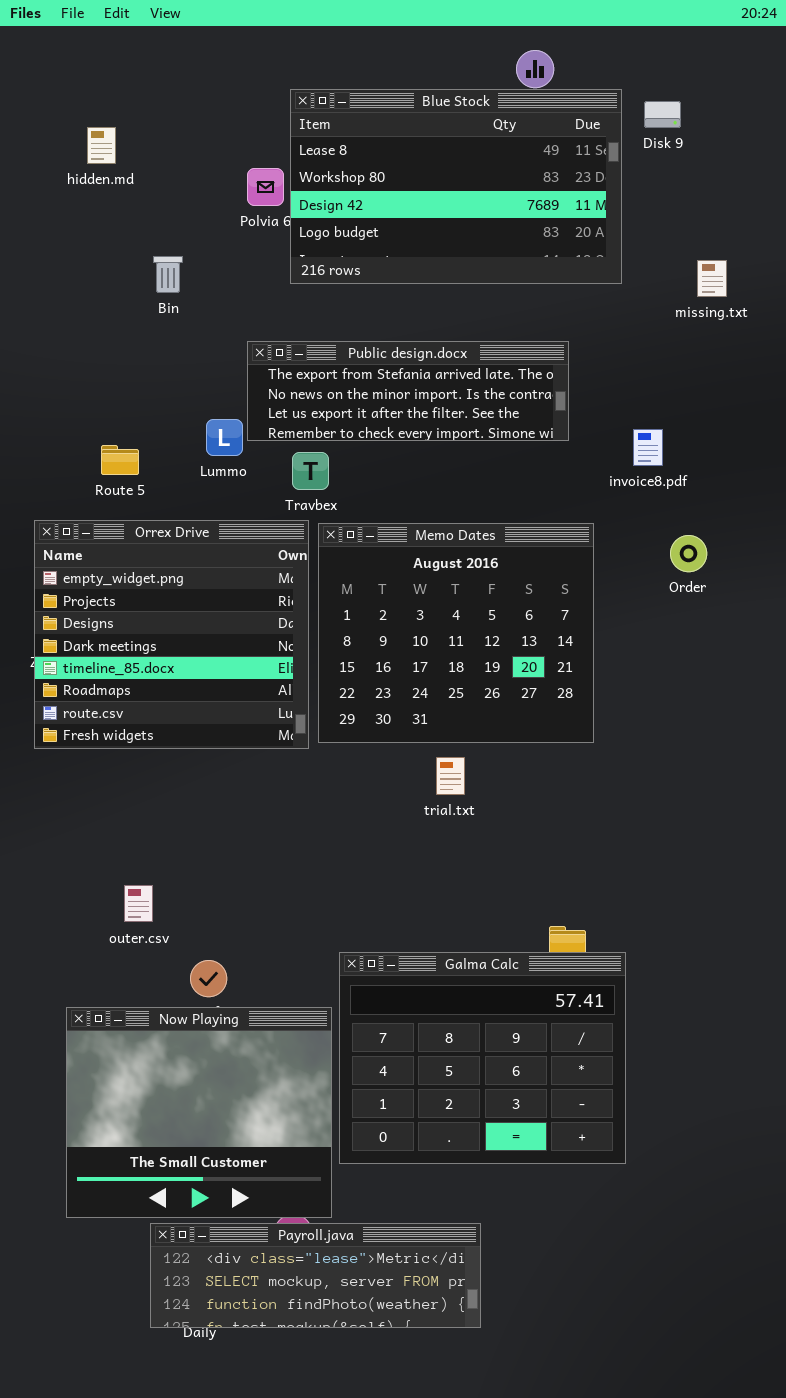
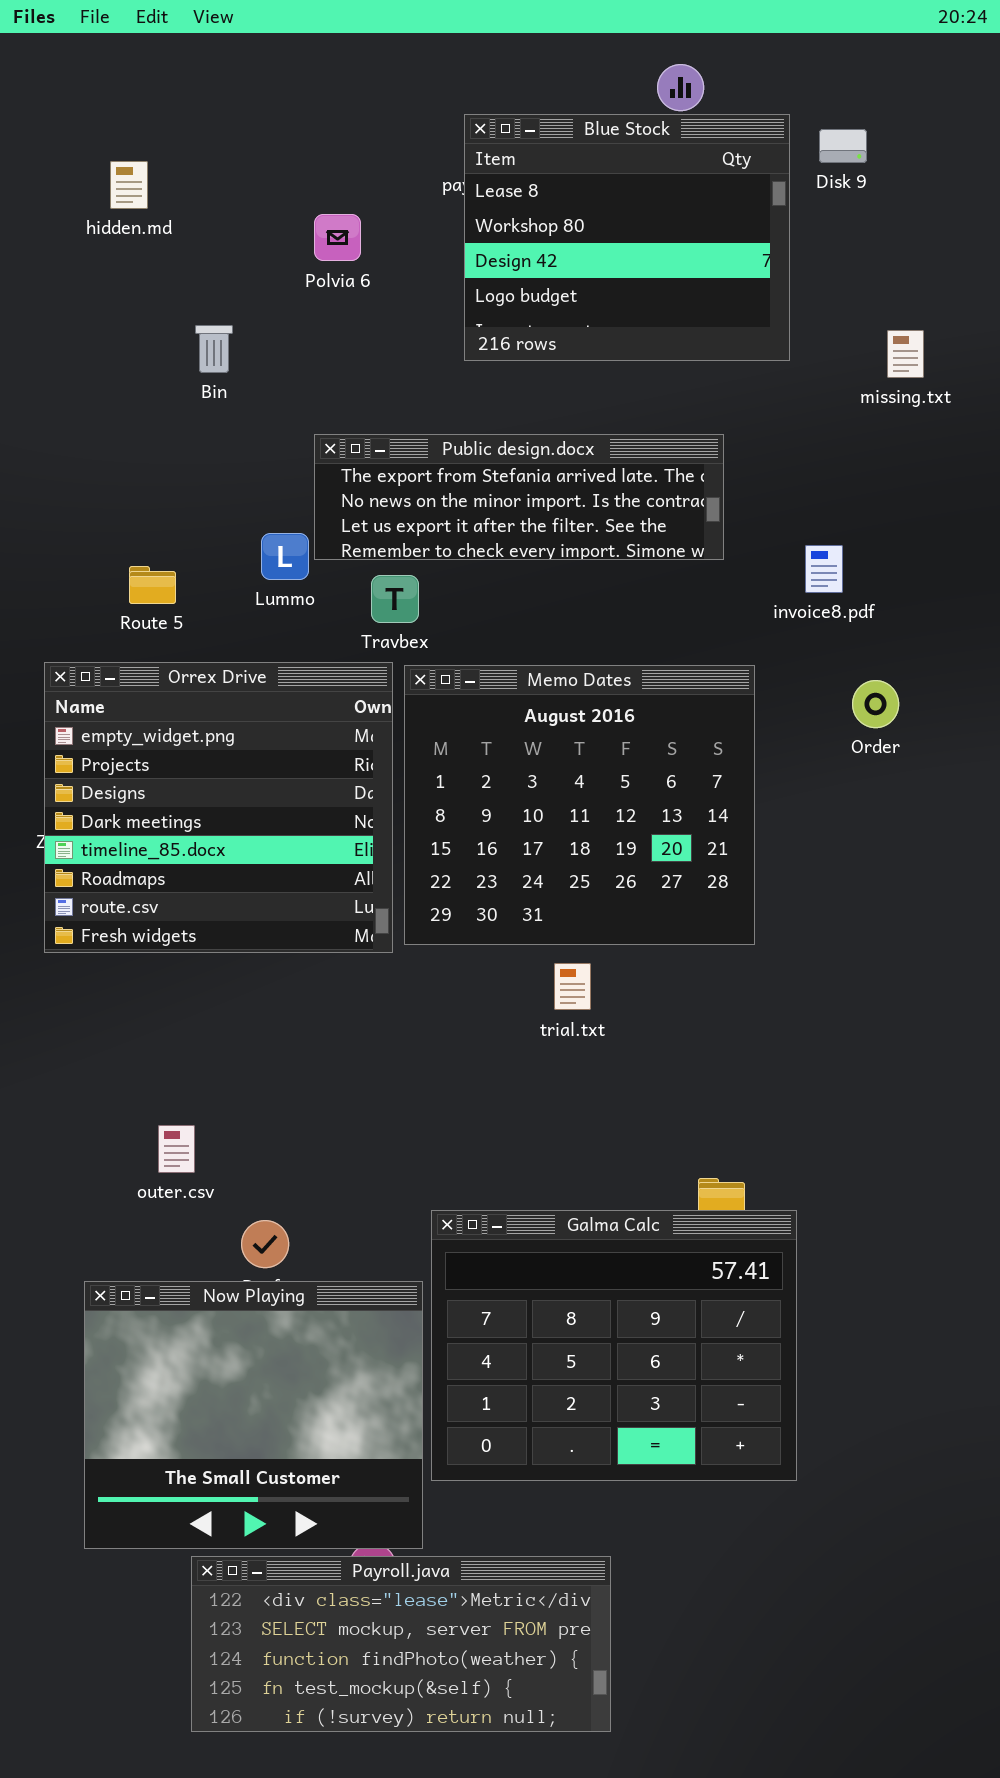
Blue Stock: [290,89,622,284] -> [464,114,790,361], resized
Payroll.java: [150,1223,481,1328] -> [191,1556,611,1732], resized

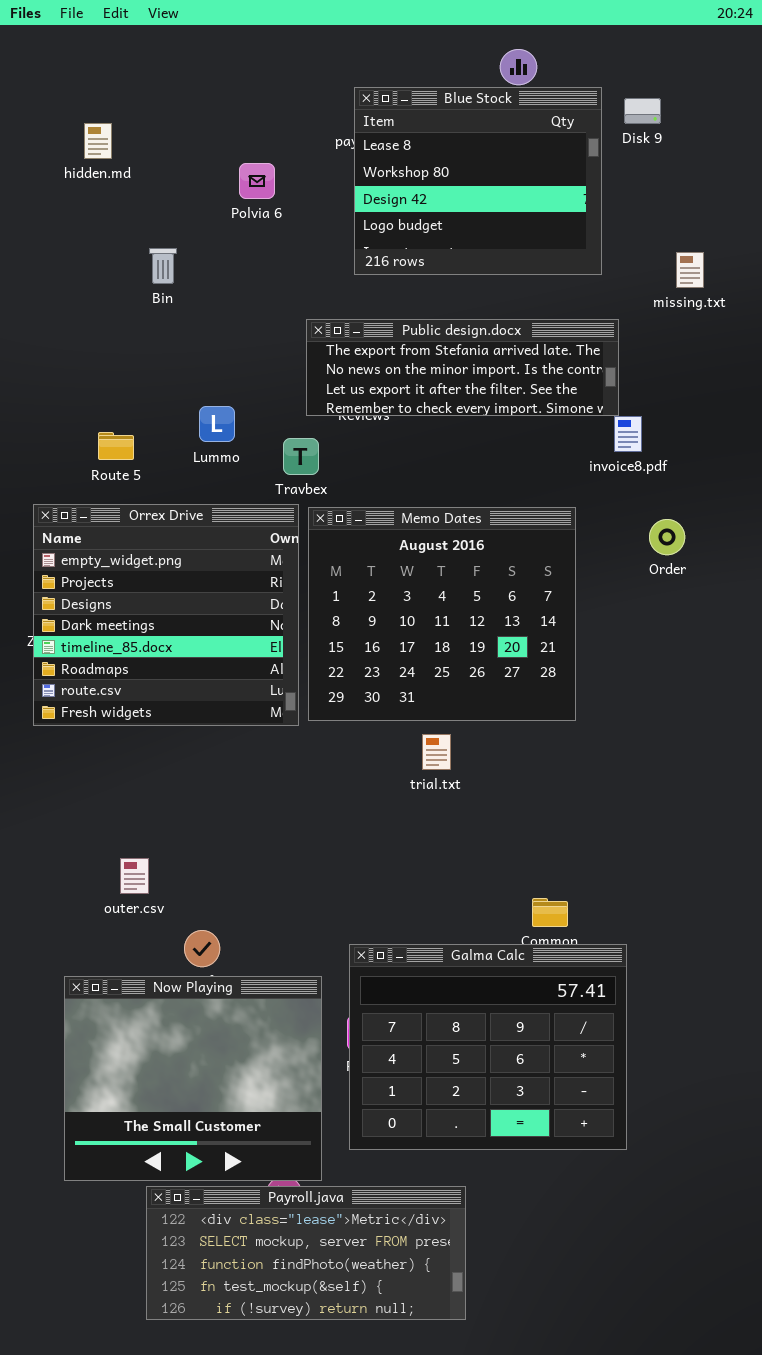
Public design.docx: [314,434,724,560] -> [306,319,619,416], moved
Galma Calc: [431,1210,797,1481] -> [349,944,627,1150], moved

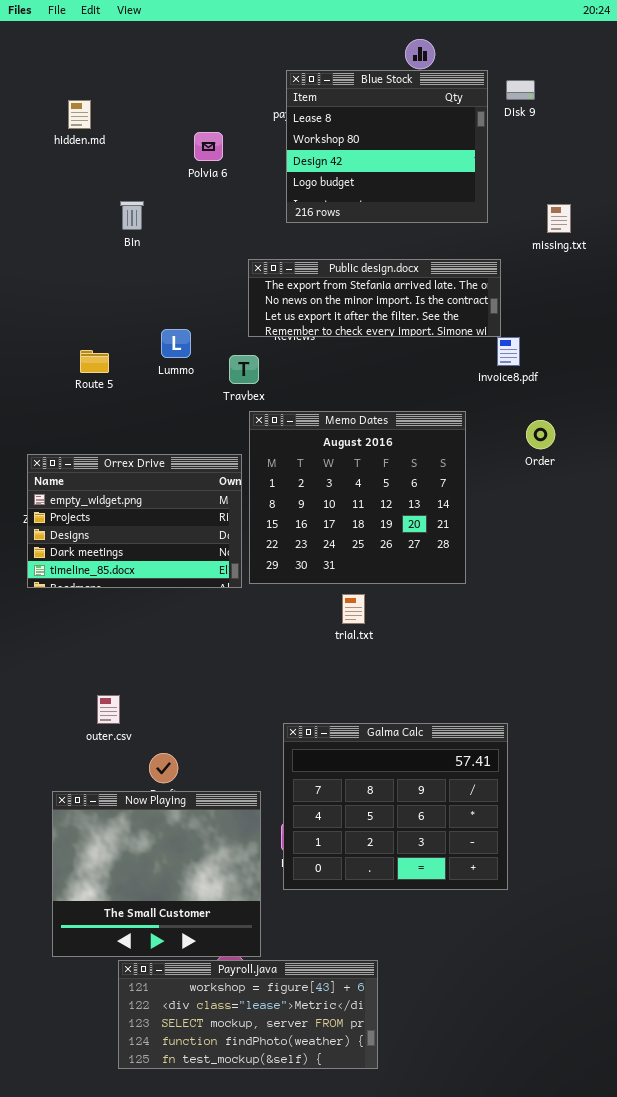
Orrex Drive: [33,504,299,726] -> [27,454,242,588], resized
Galma Calc: [349,944,627,1150] -> [283,723,508,890], moved
Payroll.java: [146,1186,466,1320] -> [118,960,378,1069], scrolled up 1 row

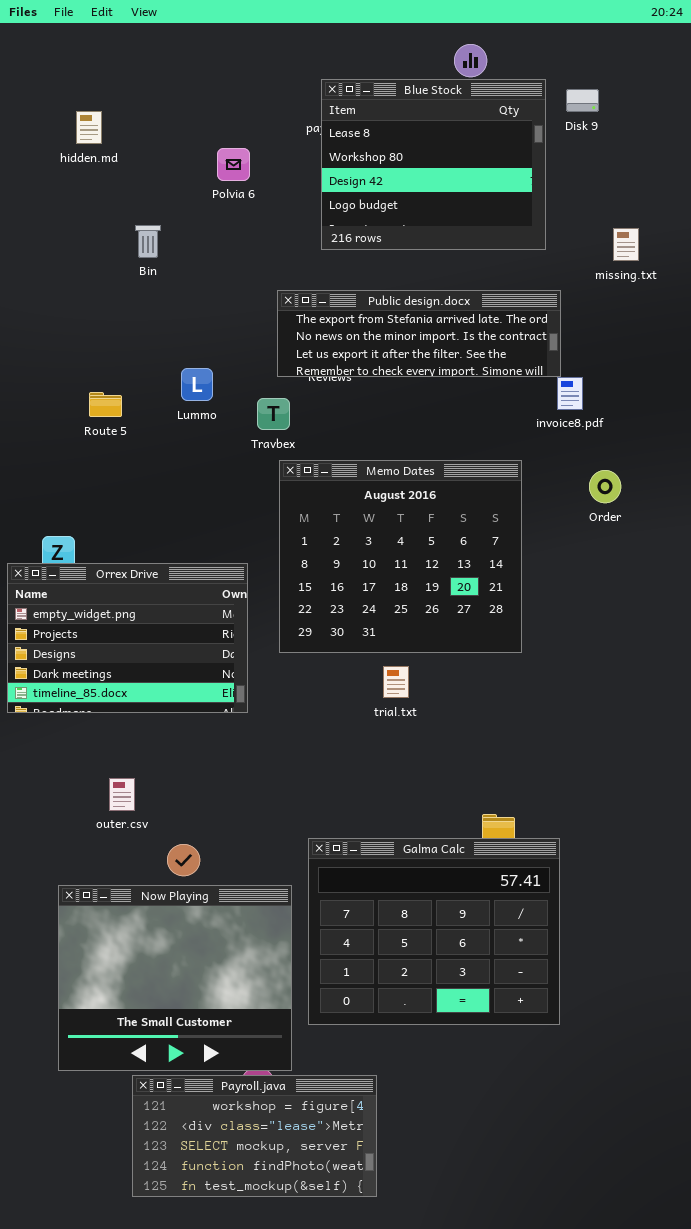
Orrex Drive: [27,454,242,588] -> [7,563,248,713], moved
Galma Calc: [283,723,508,890] -> [308,838,560,1025], moved
Payroll.java: [118,960,378,1069] -> [132,1075,377,1197], resized

